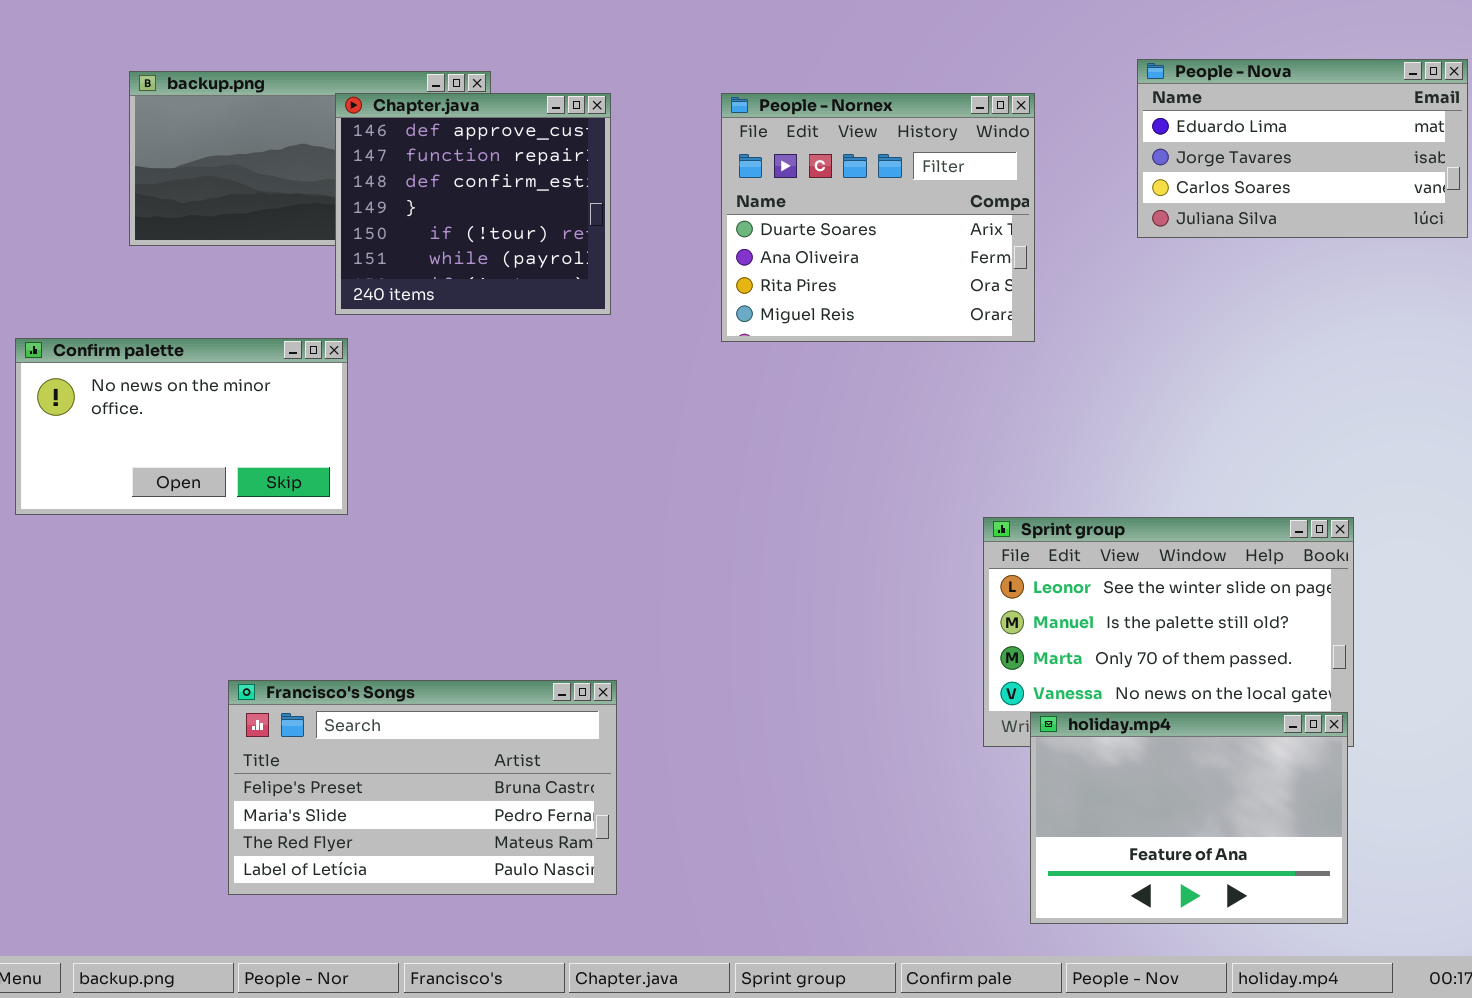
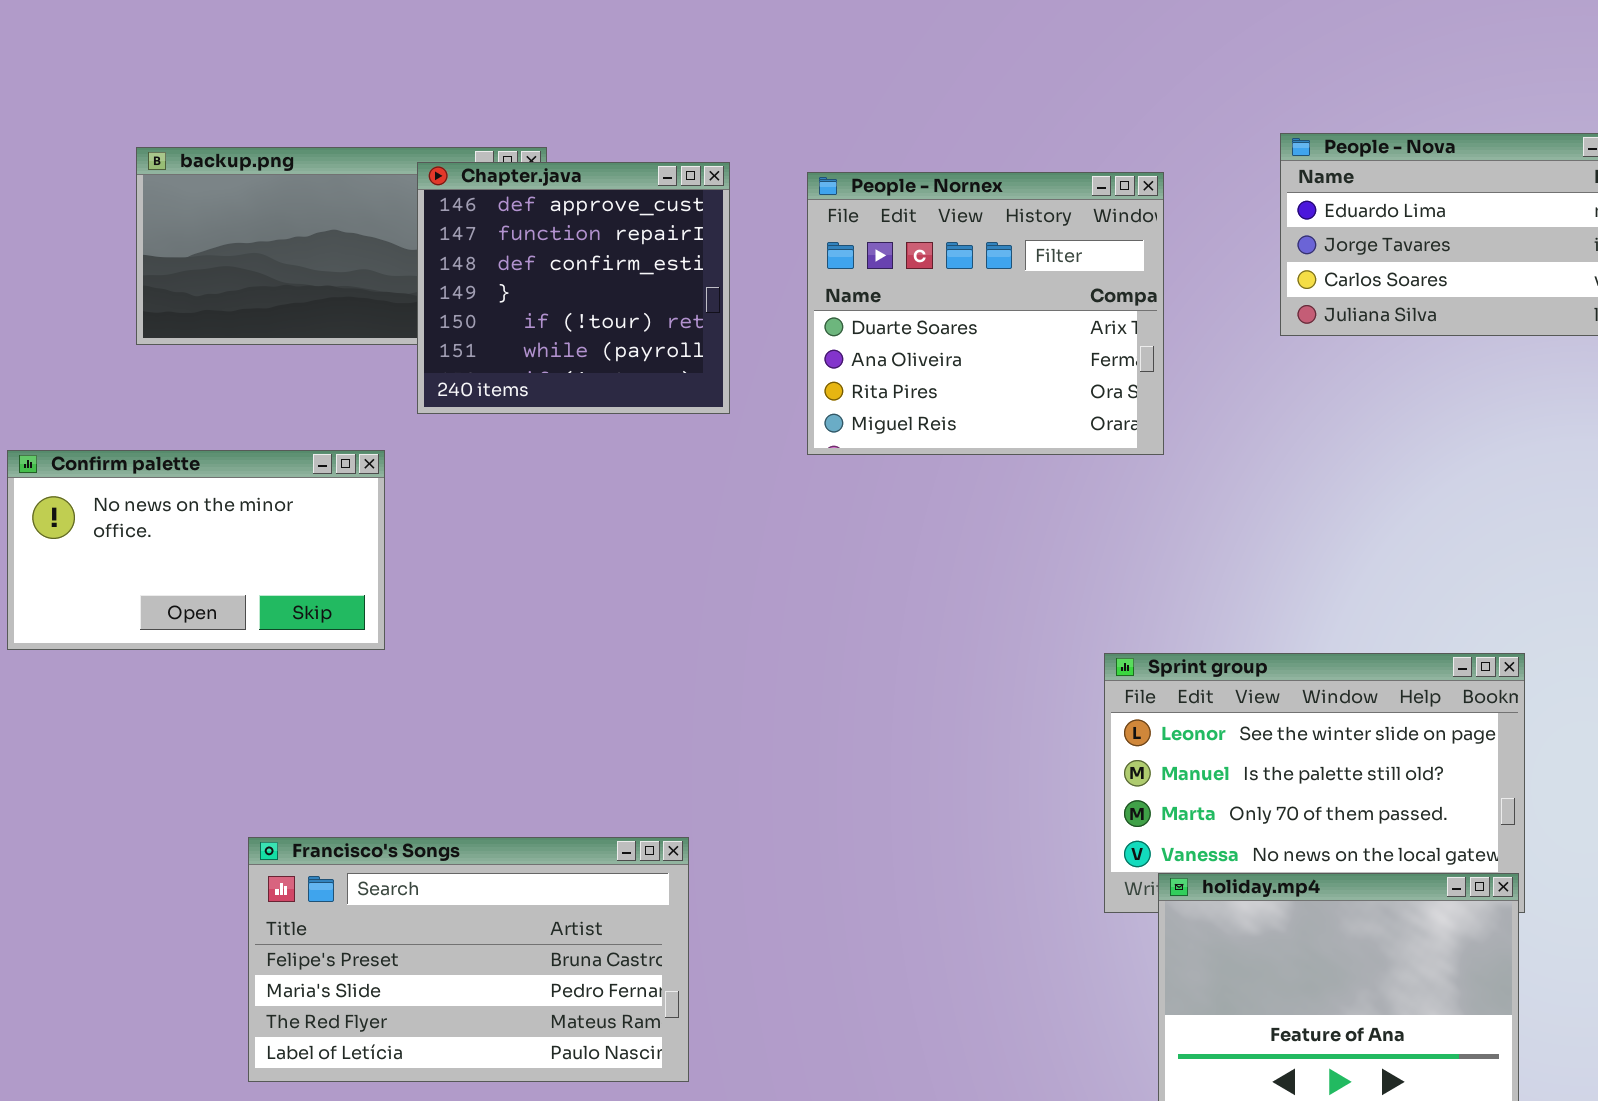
Chapter.java: [335,93,611,315] -> [417,162,730,414], moved

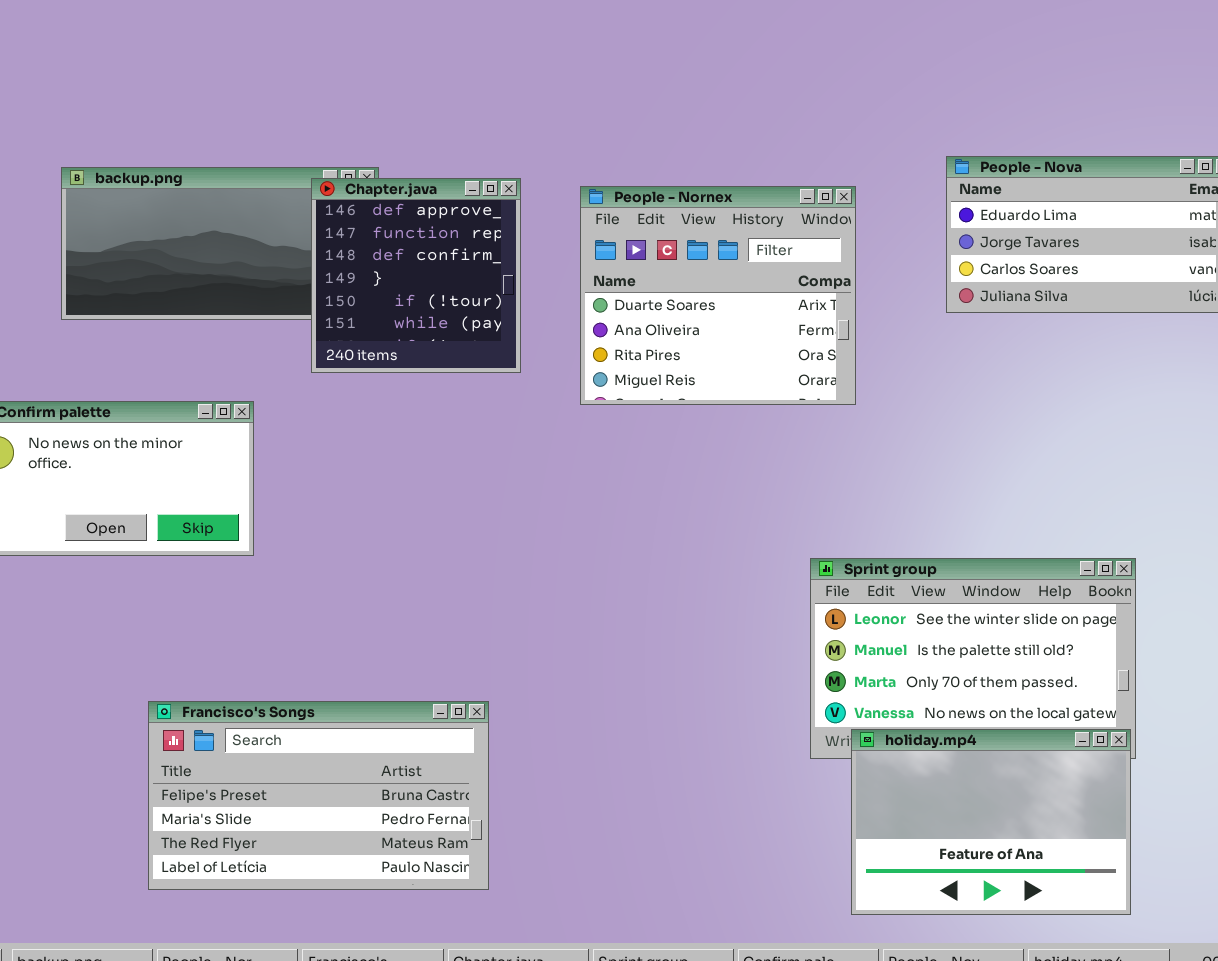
Chapter.java: [417,162,730,414] -> [311,178,521,373], resized

